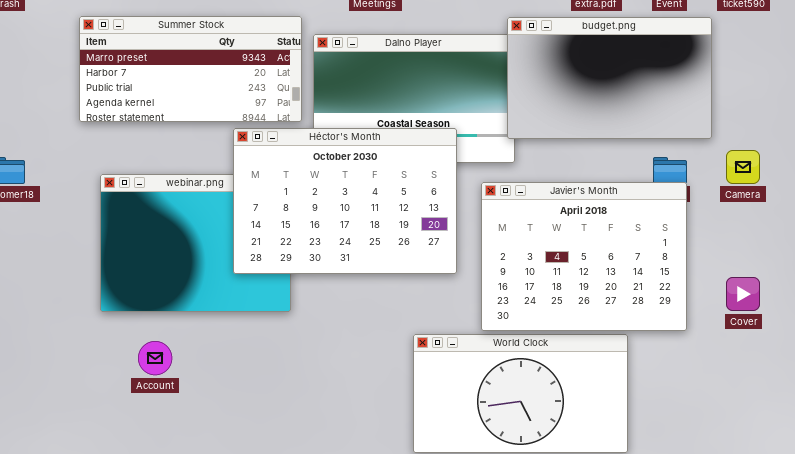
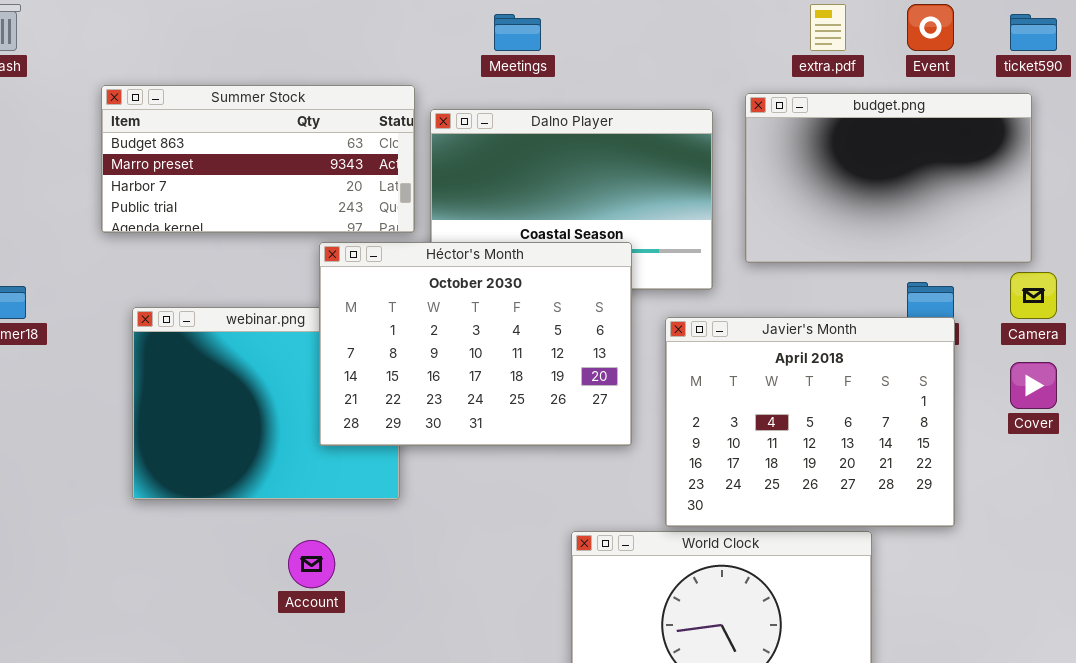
Summer Stock: [79,16,302,122] -> [101,85,415,233], scrolled up 1 row
budget.png: [507,17,712,139] -> [745,93,1032,263], moved
Cover: [726,277,760,311] -> [1010,362,1057,409], moved
Account: [138,341,172,375] -> [288,540,335,588], moved

